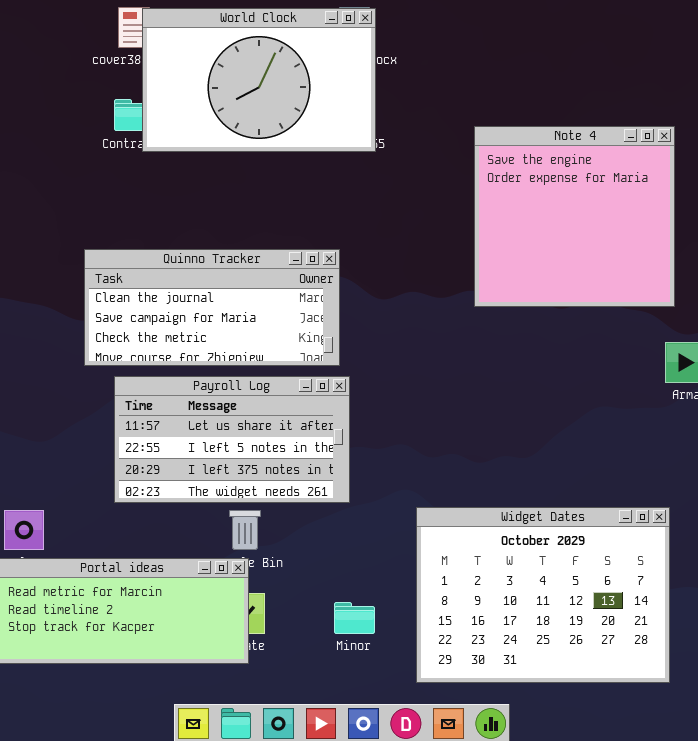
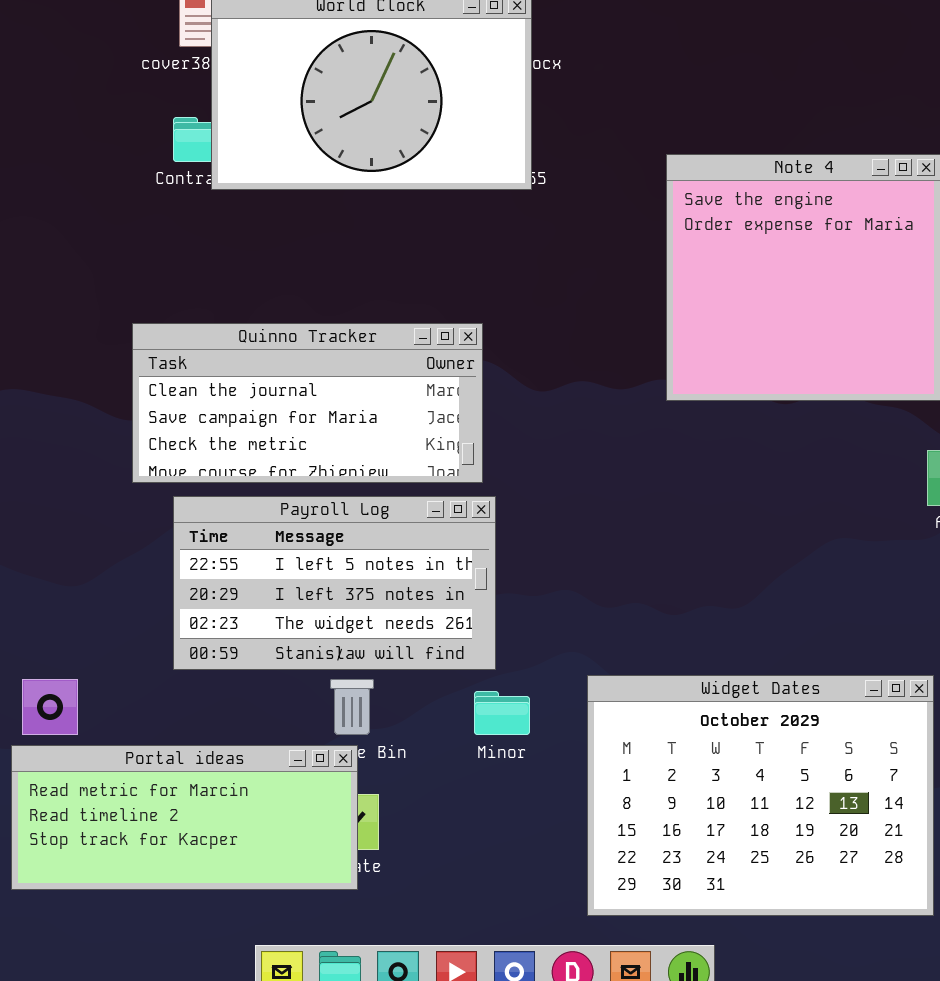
Payroll Log: [114,376,350,503] -> [173,496,496,670], scrolled down 1 row
Minor: [334,602,375,634] -> [474,691,530,735], moved

